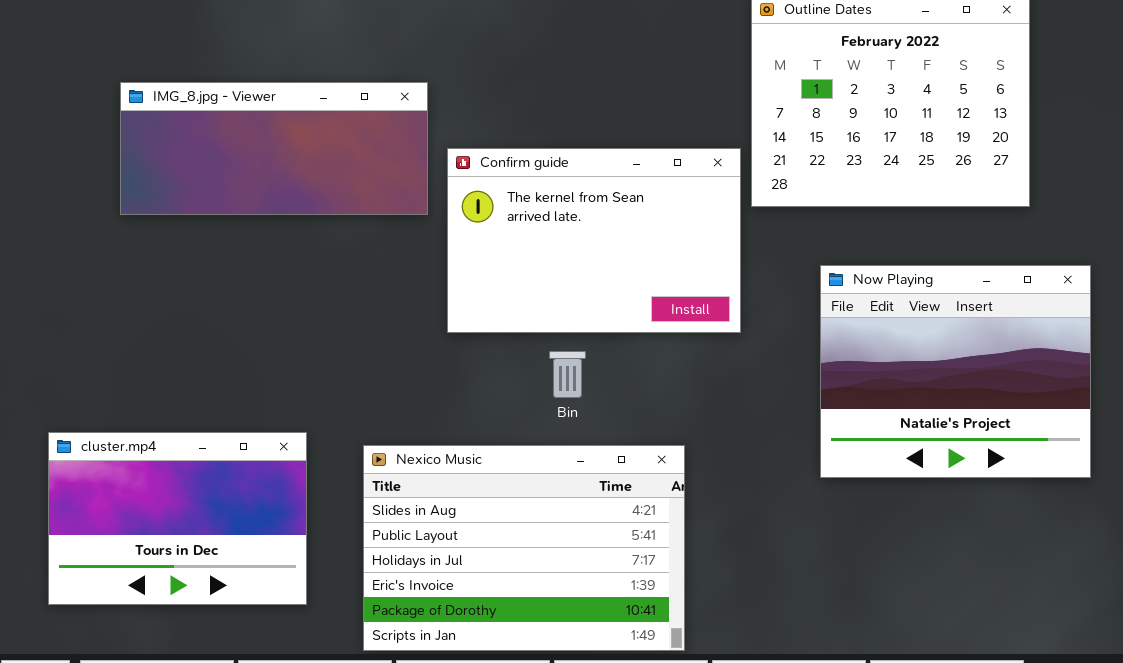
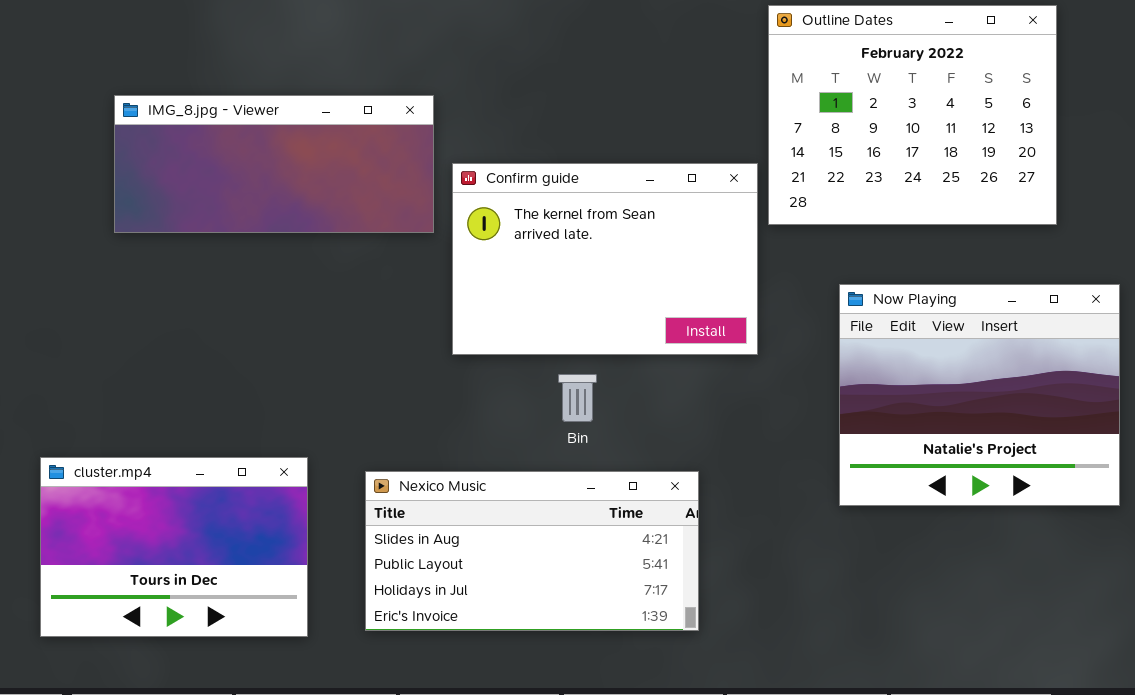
Nexico Music: [363,445,685,651] -> [365,471,699,631], resized

